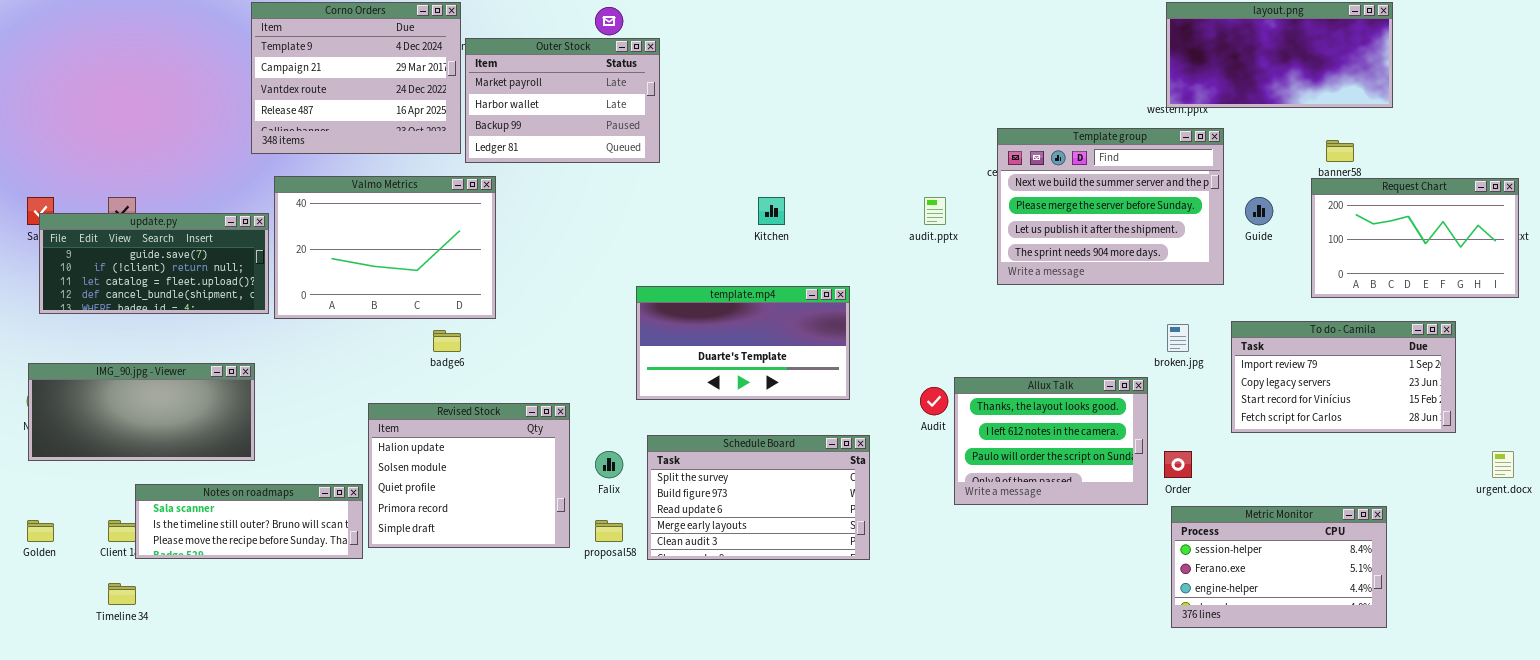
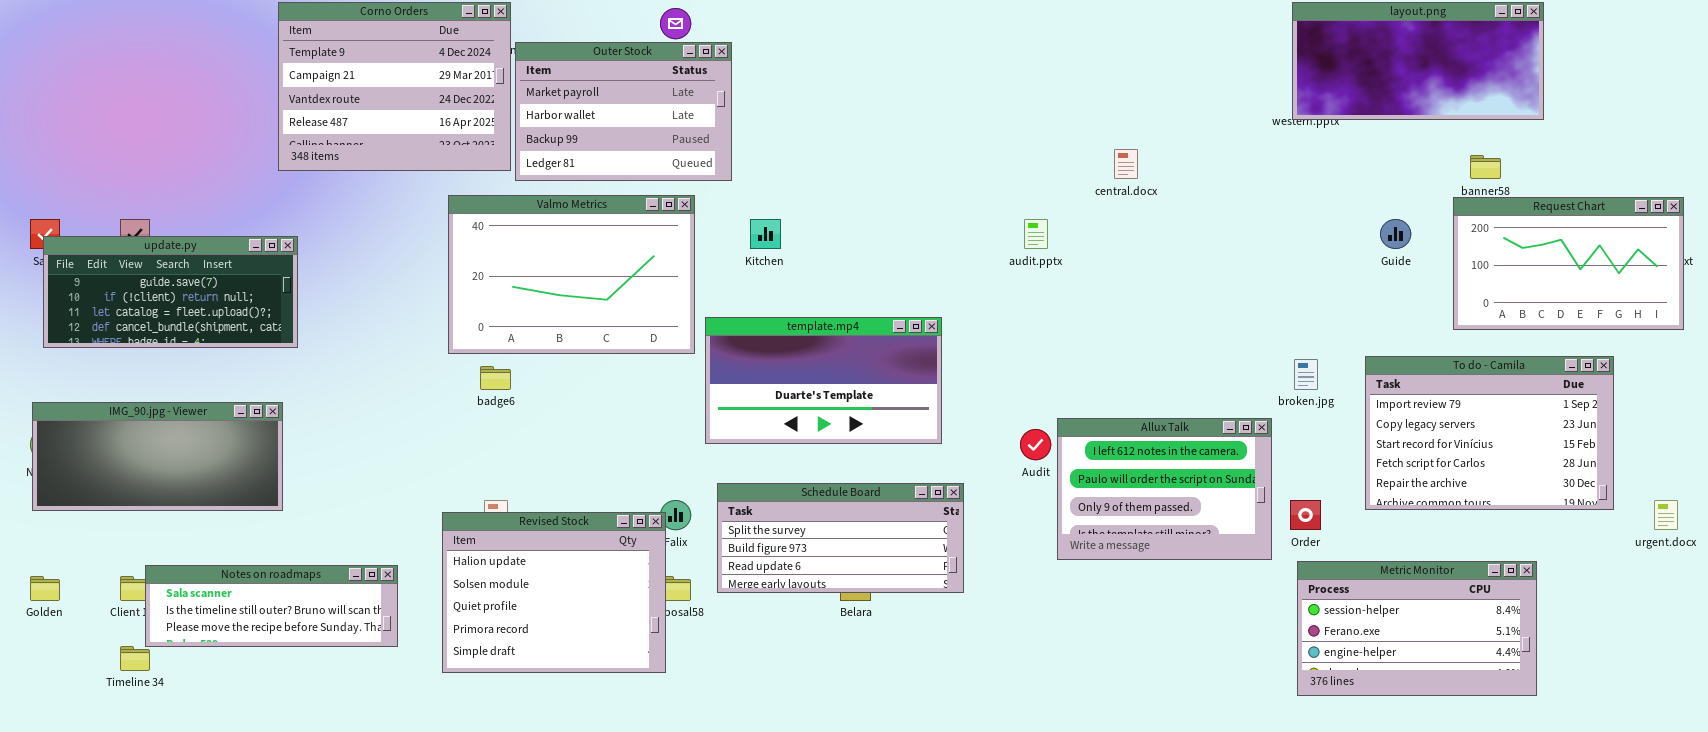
Template group: [997,128,1224,285] -> none, closed
Valmo Metrics: [274,176,496,319] -> [448,195,695,354], moved
Kitchen: [758,197,785,225] -> [750,219,781,249], moved
To do - Camila: [1231,321,1456,433] -> [1365,356,1614,510], resized
Allux Talk: [954,377,1148,505] -> [1057,418,1272,560], scrolled down 1 row
Revised Stock: [368,403,570,548] -> [442,512,666,673], moved
Schedule Board: [647,435,870,560] -> [717,483,964,593], resized
Notes on roadmaps: [135,484,363,559] -> [145,565,398,647], moved

